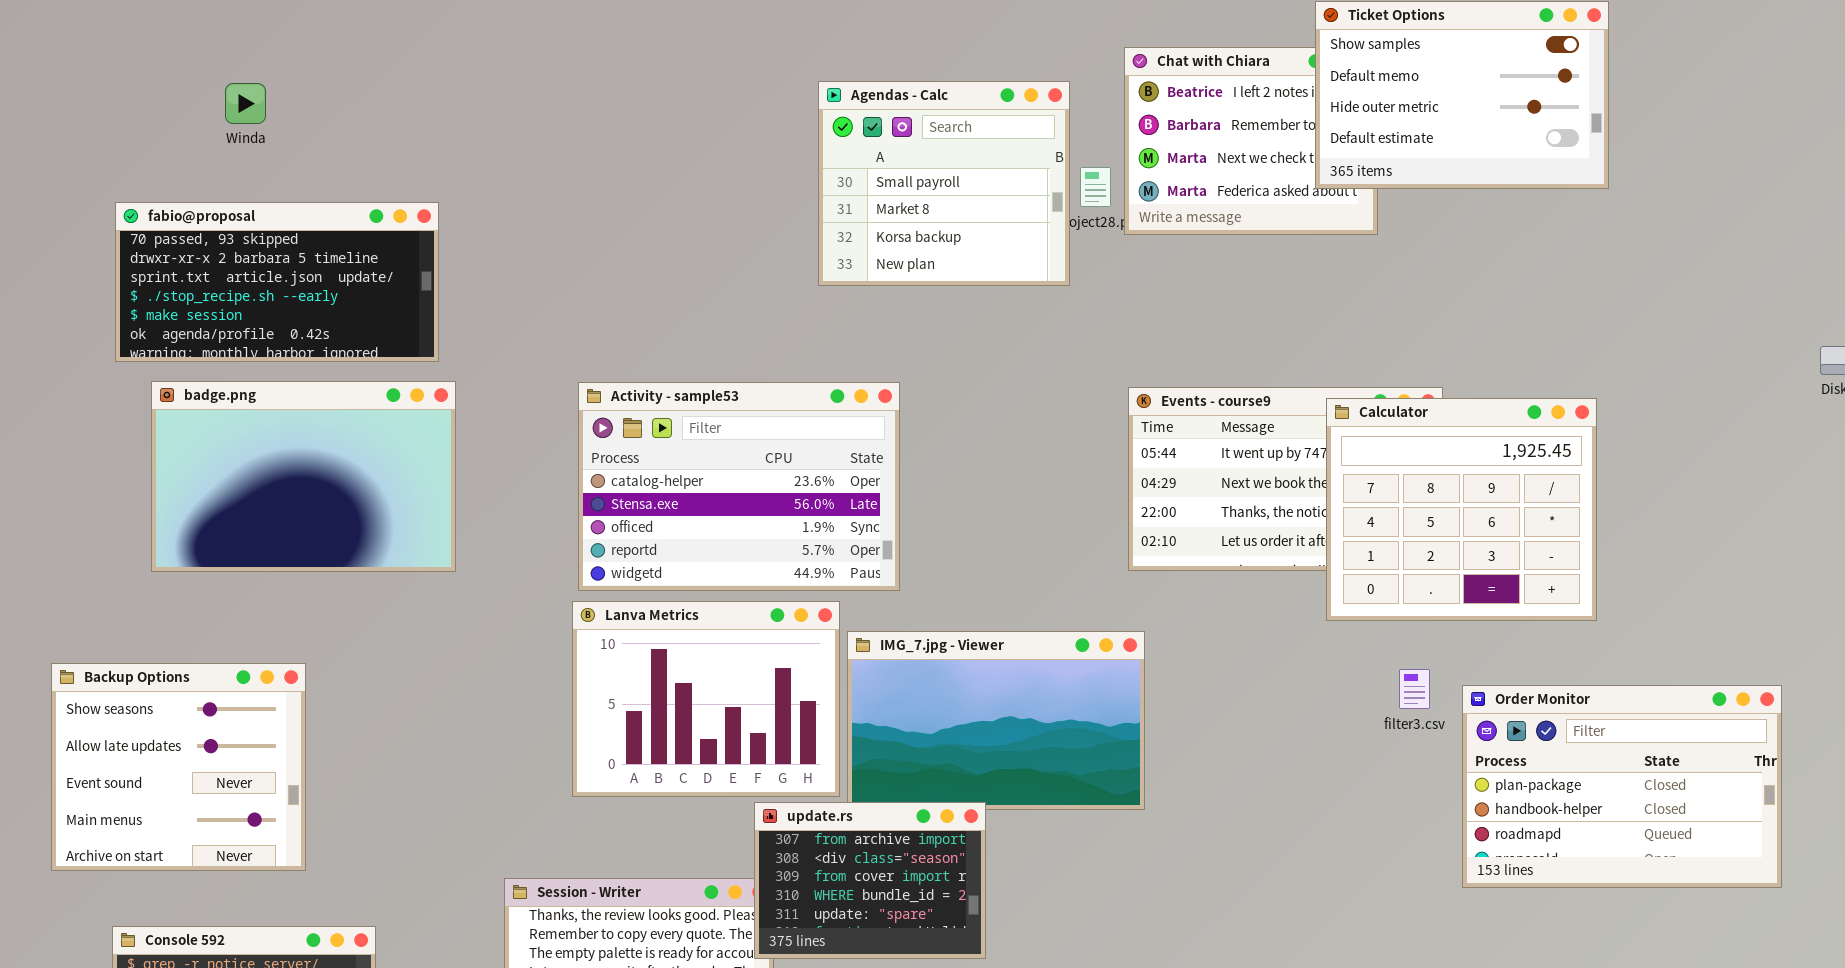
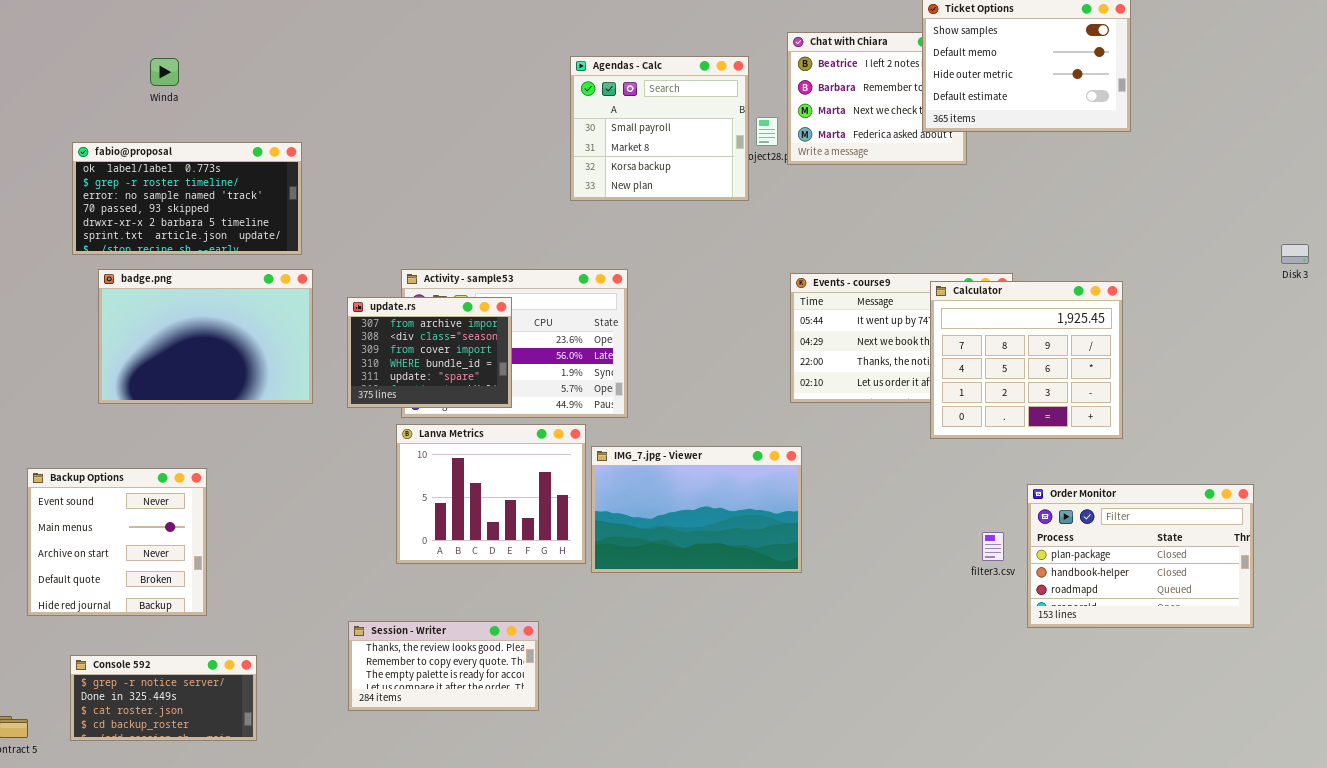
fabio@proposal: [115,202,439,362] -> [72,142,302,255], scrolled up 3 rows
Backup Options: [51,663,306,871] -> [27,468,207,616], scrolled down 2 rows
filter3.csv: [1399,669,1430,709] -> [982,532,1004,561], moved
update.rs: [754,802,986,959] -> [347,297,512,408], moved

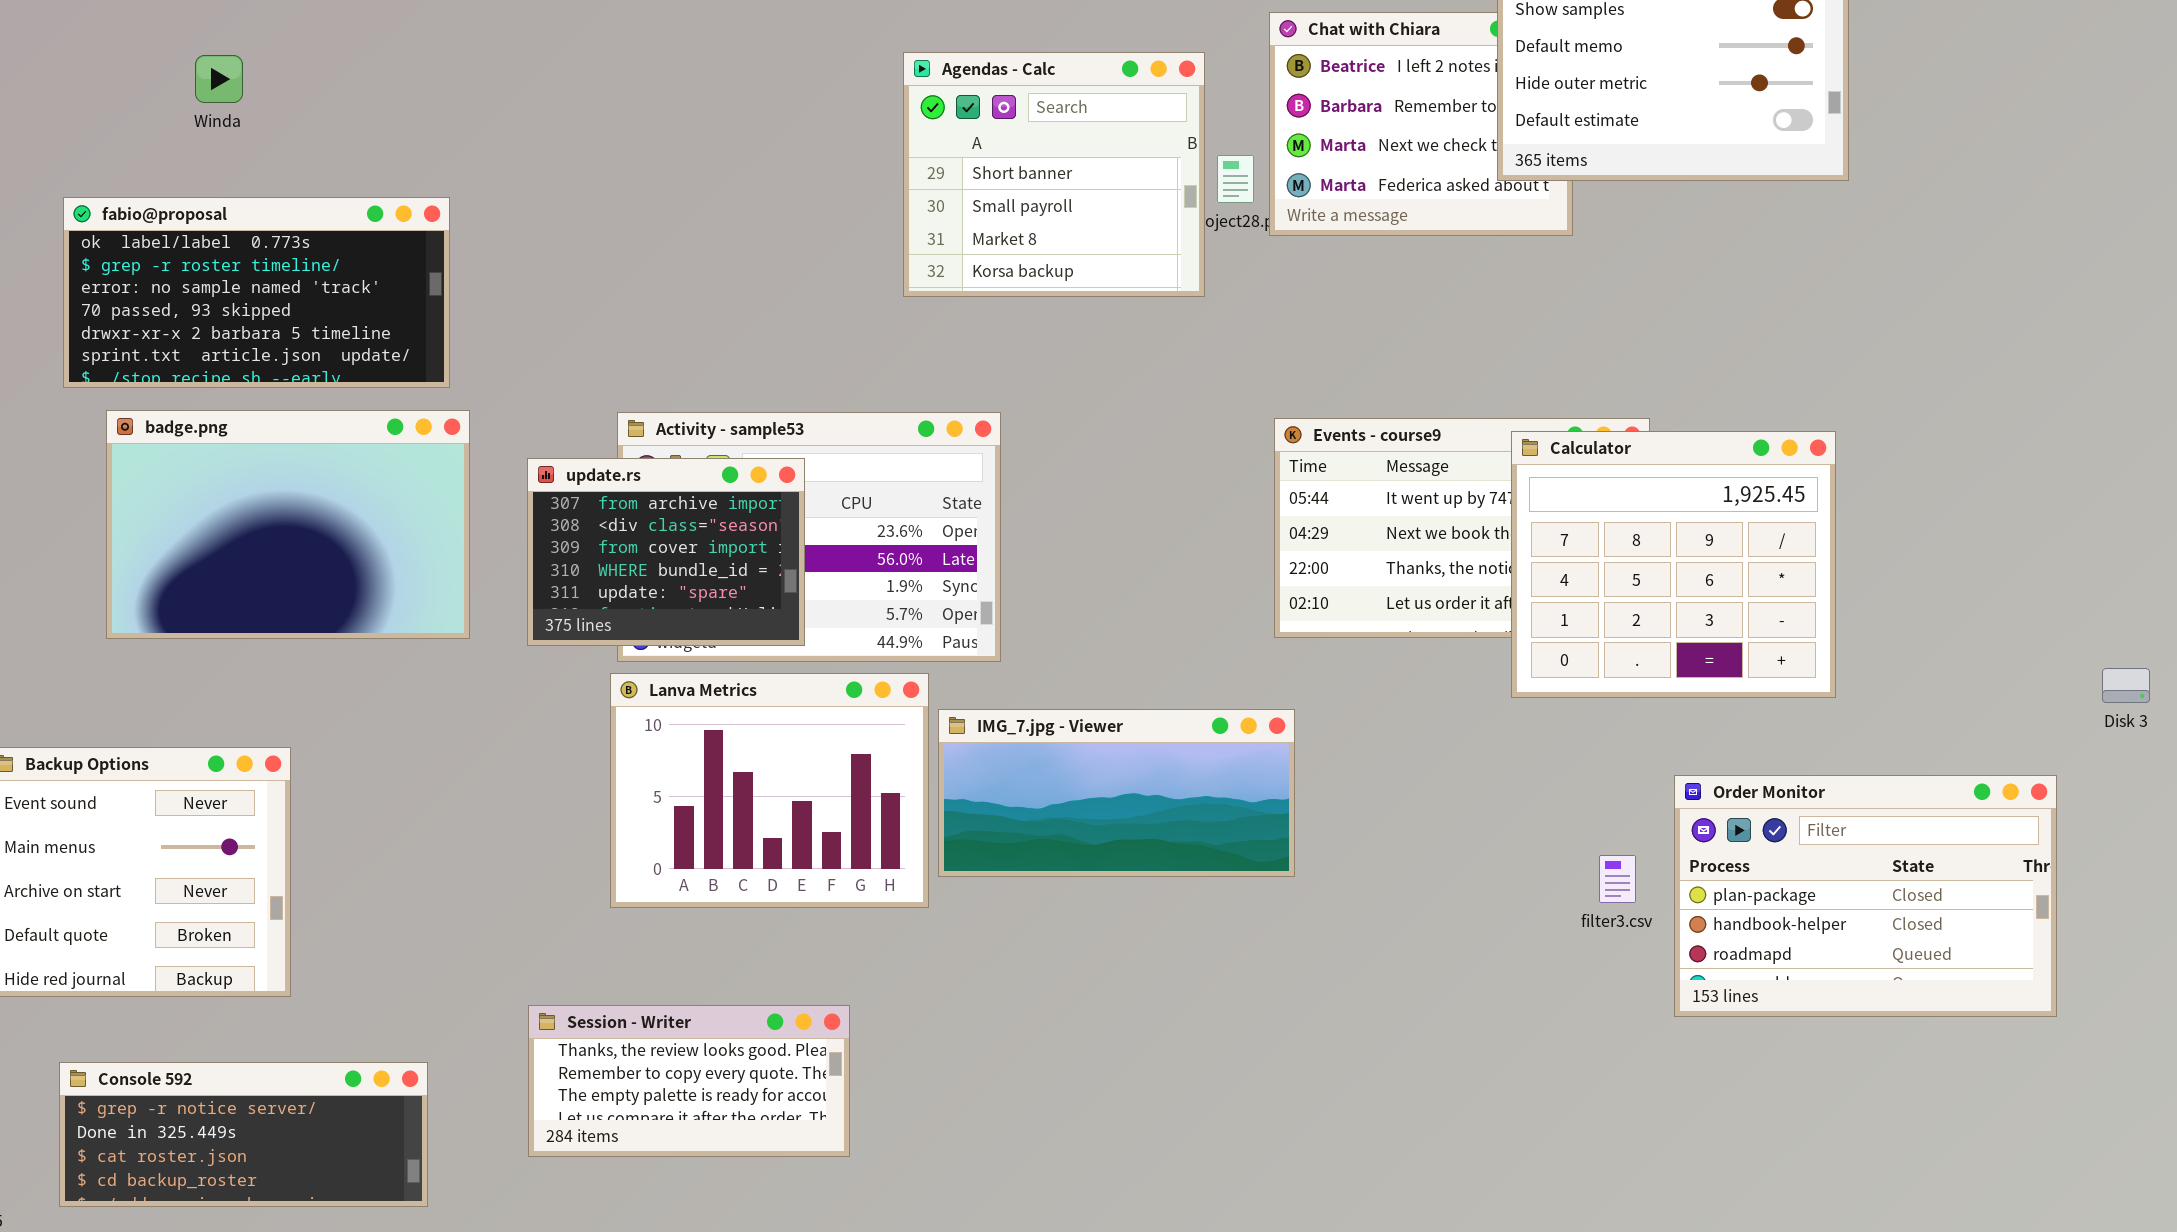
Agendas - Calc: [570,56,749,201] -> [903,52,1205,297], scrolled up 1 row
Disk 3: [1281,244,1309,264] -> [2102,668,2150,703], moved
IMG_7.jpg - Viewer: [591,446,802,573] -> [938,709,1295,877], resized
Console 592: [70,655,257,741] -> [59,1062,428,1207], resized

